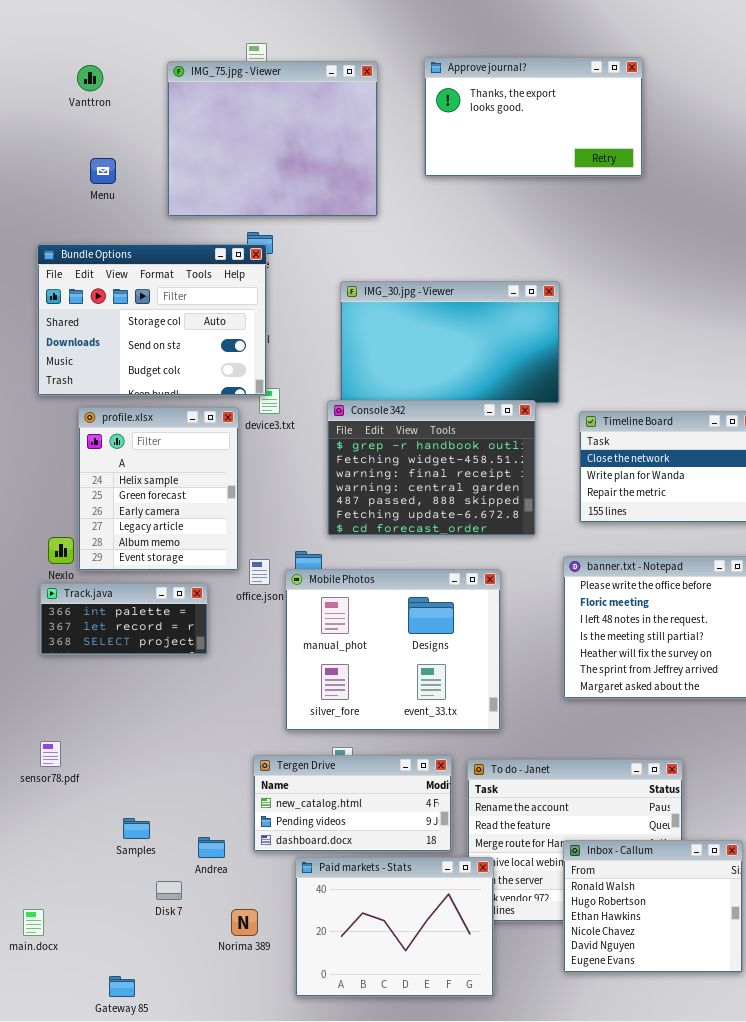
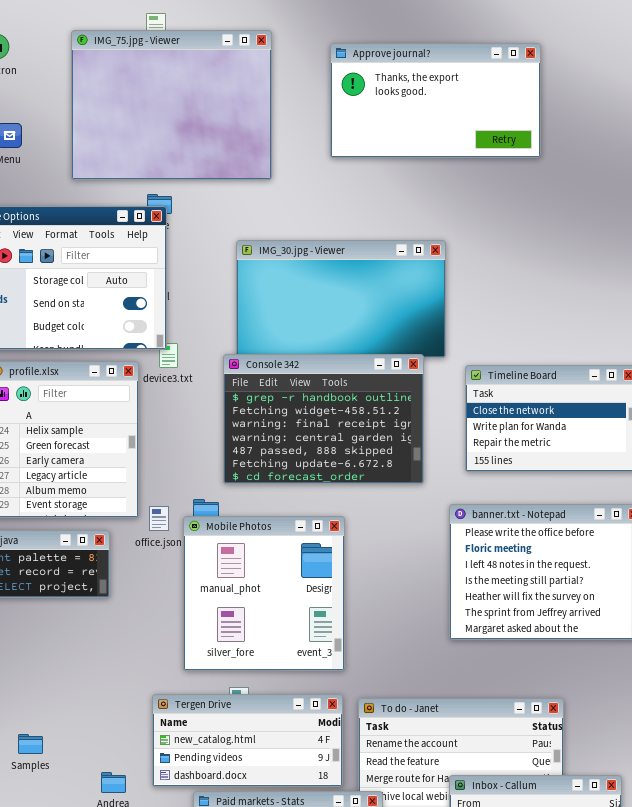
Approve journal?: [424,57,643,177] -> [330,43,541,158], moved
Mobile Photos: [285,569,501,731] -> [183,516,345,671], resized
Samples: [123,818,150,839] -> [18,734,43,754], moved

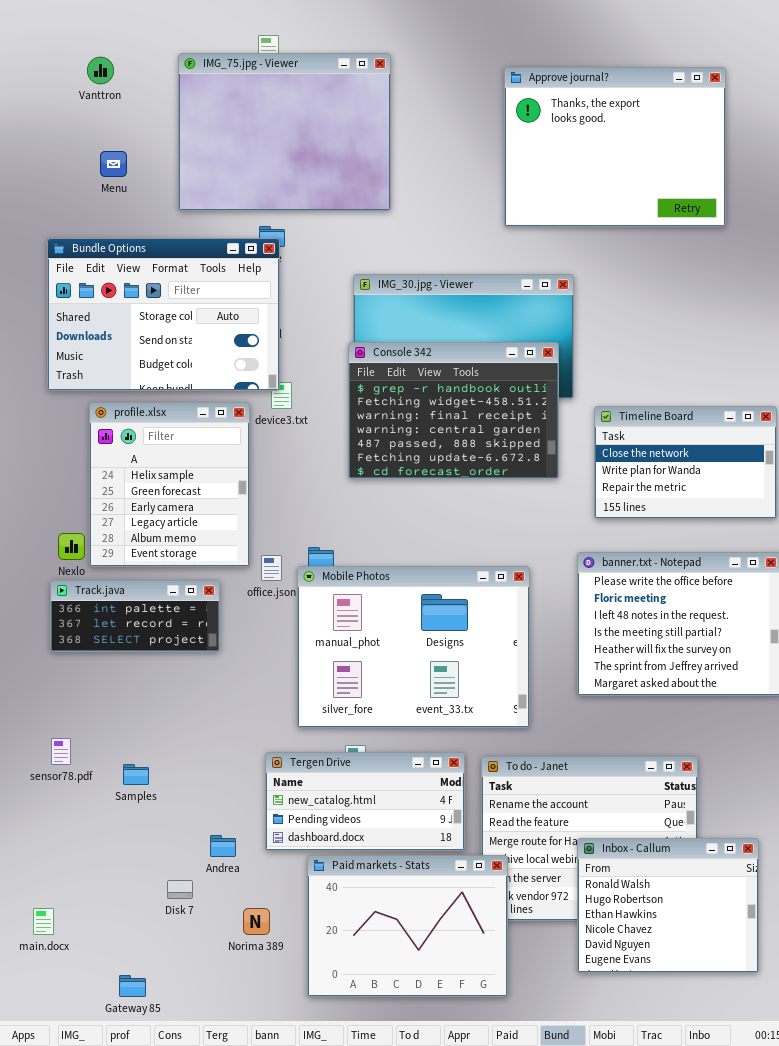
Approve journal?: [330,43,541,158] -> [504,67,726,227], moved, resized
Console 342: [223,354,424,484] -> [348,342,559,479], moved
Mobile Photos: [183,516,345,671] -> [297,566,530,728], resized
Samples: [18,734,43,754] -> [123,764,149,785], moved

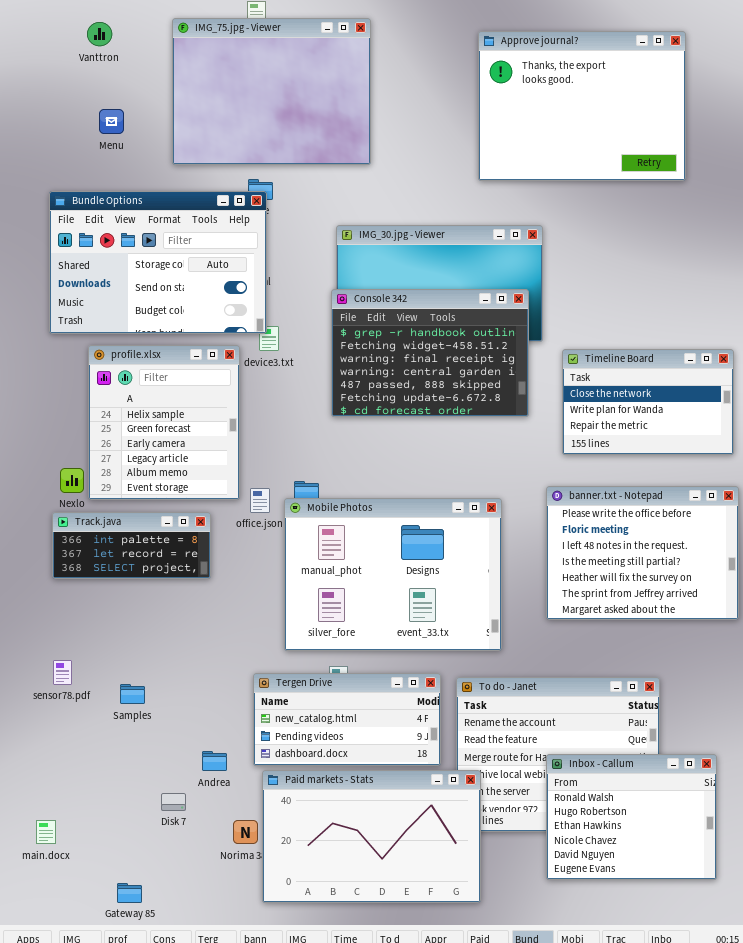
Paid markets - Stats: [307,855,508,997] -> [262,770,481,903], resized

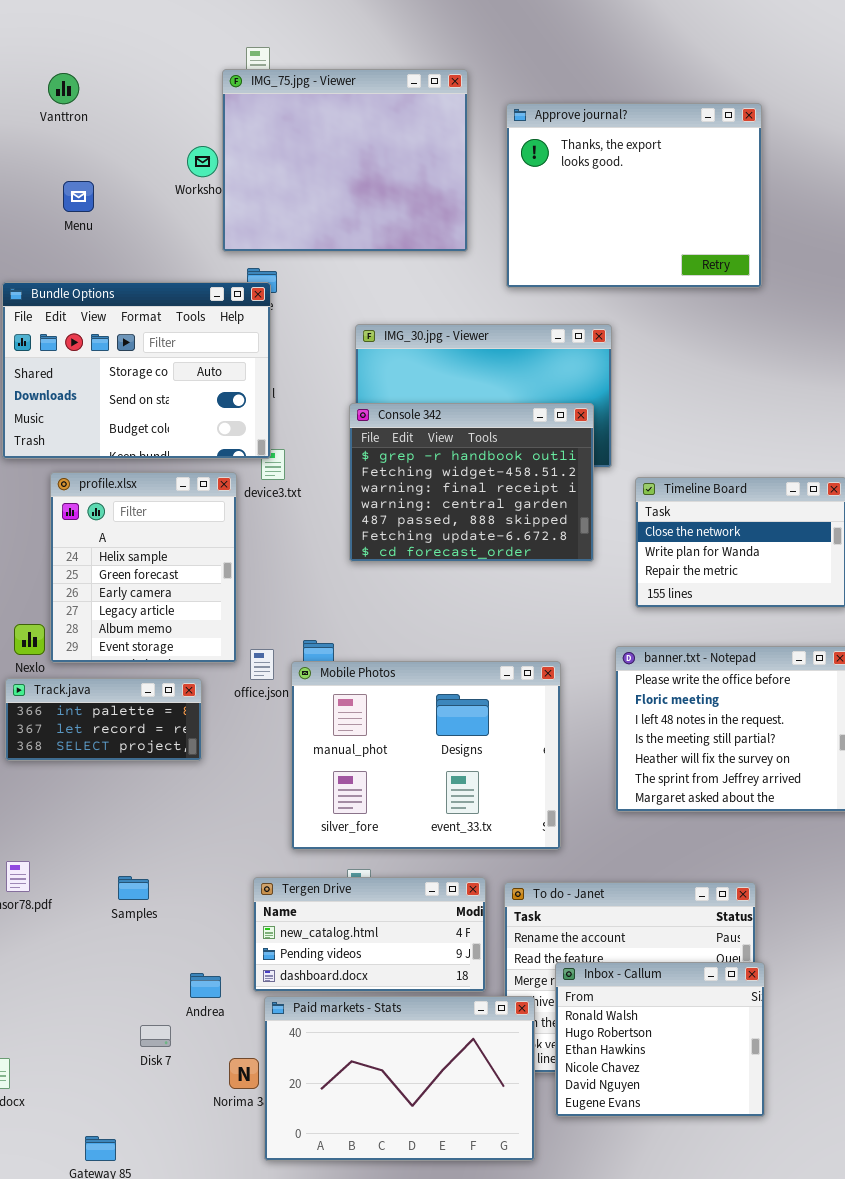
IMG_75.jpg - Viewer: [172,18,371,165] -> [222,69,468,252], moved
Approve journal?: [478,31,686,181] -> [506,103,762,288], moved
Samples: [120,684,145,704] -> [118,876,149,900], moved
Inbox - Callum: [546,754,717,880] -> [555,962,765,1117], moved

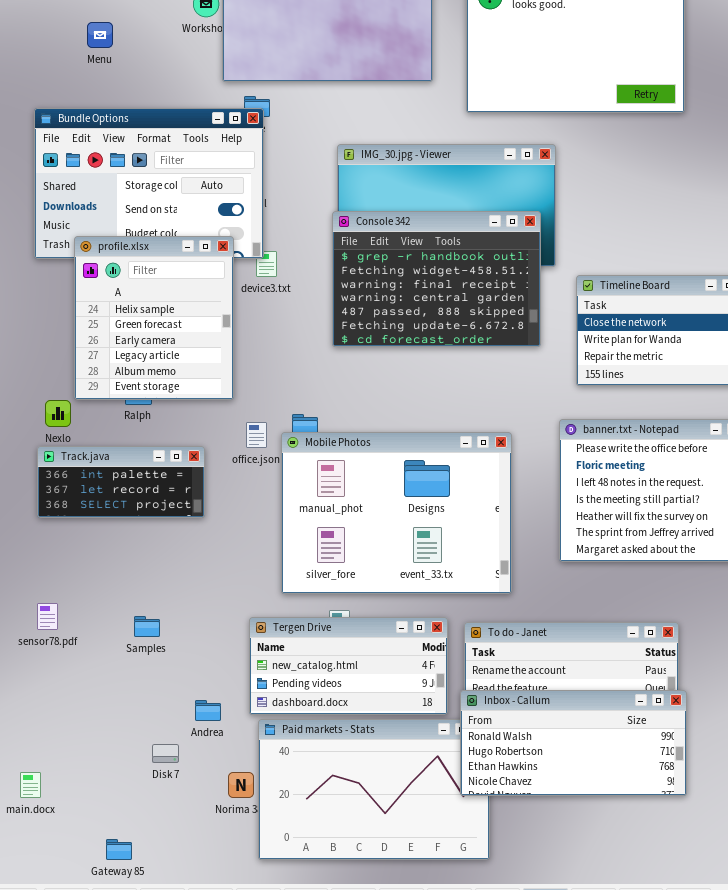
profile.xlsx: [50,472,237,663] -> [74,236,234,400], moved
Inbox - Callum: [555,962,765,1117] -> [460,690,687,796], resized

